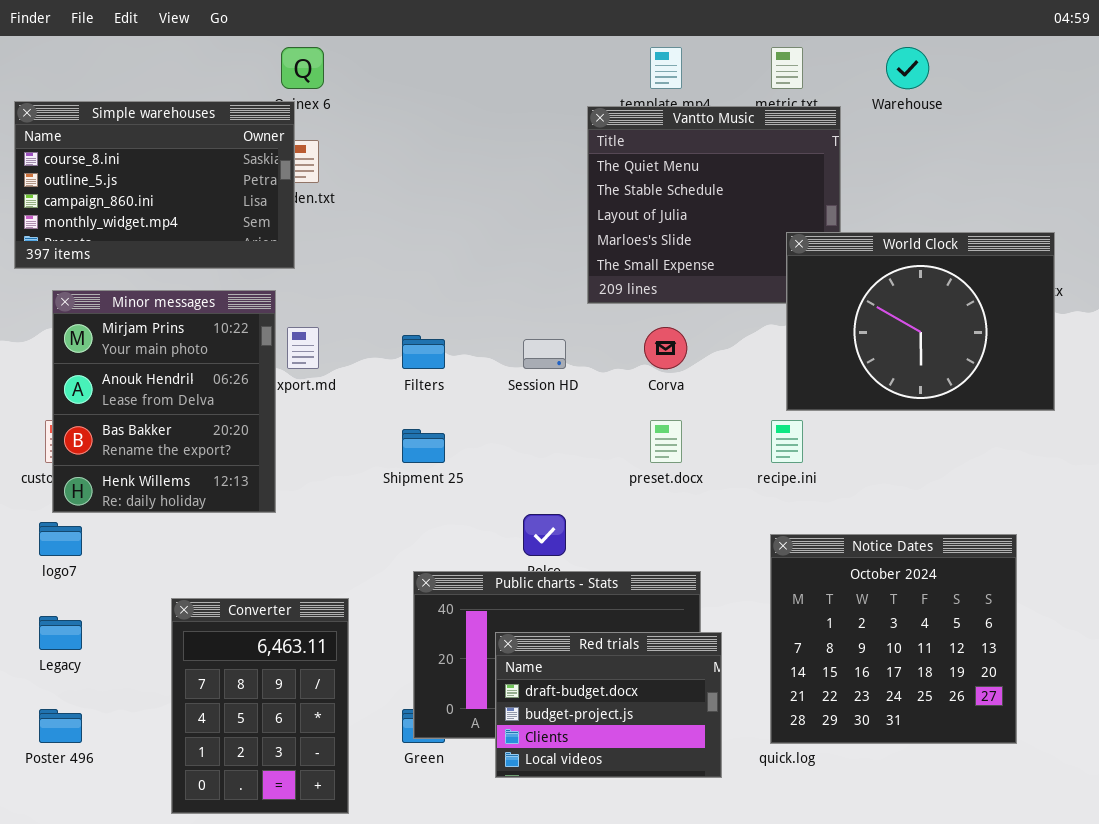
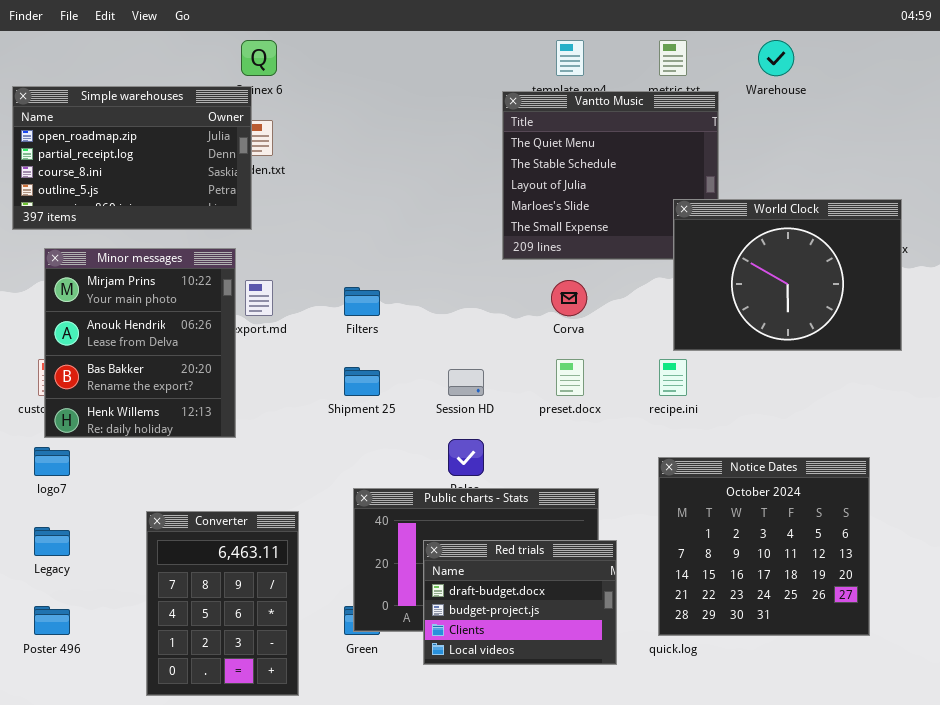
Simple warehouses: [14,101,295,269] -> [12,86,252,230], scrolled up 2 rows
Session HD: [523,339,566,369] -> [448,369,484,396], moved

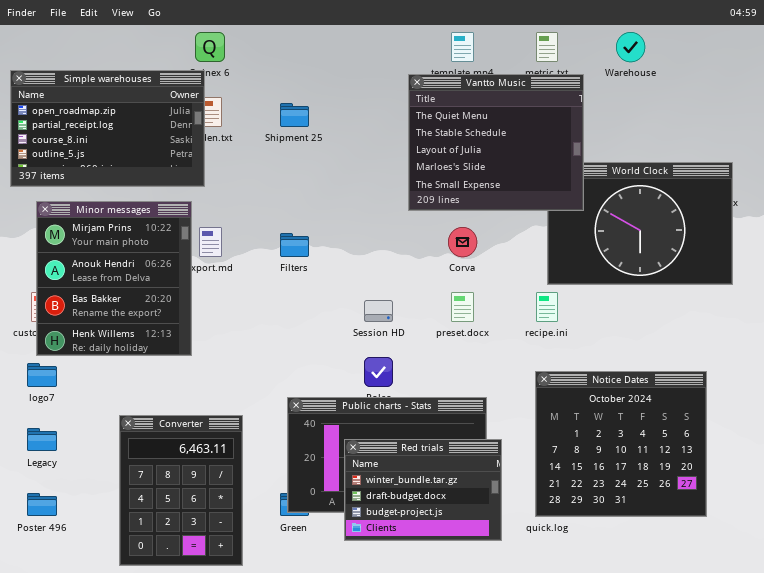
Vantto Music: [502,91,719,260] -> [408,74,584,211], raised
Shipment 25: [344,367,380,396] -> [280,103,309,127], moved
Red trials: [423,540,617,665] -> [344,439,502,541], scrolled up 1 row

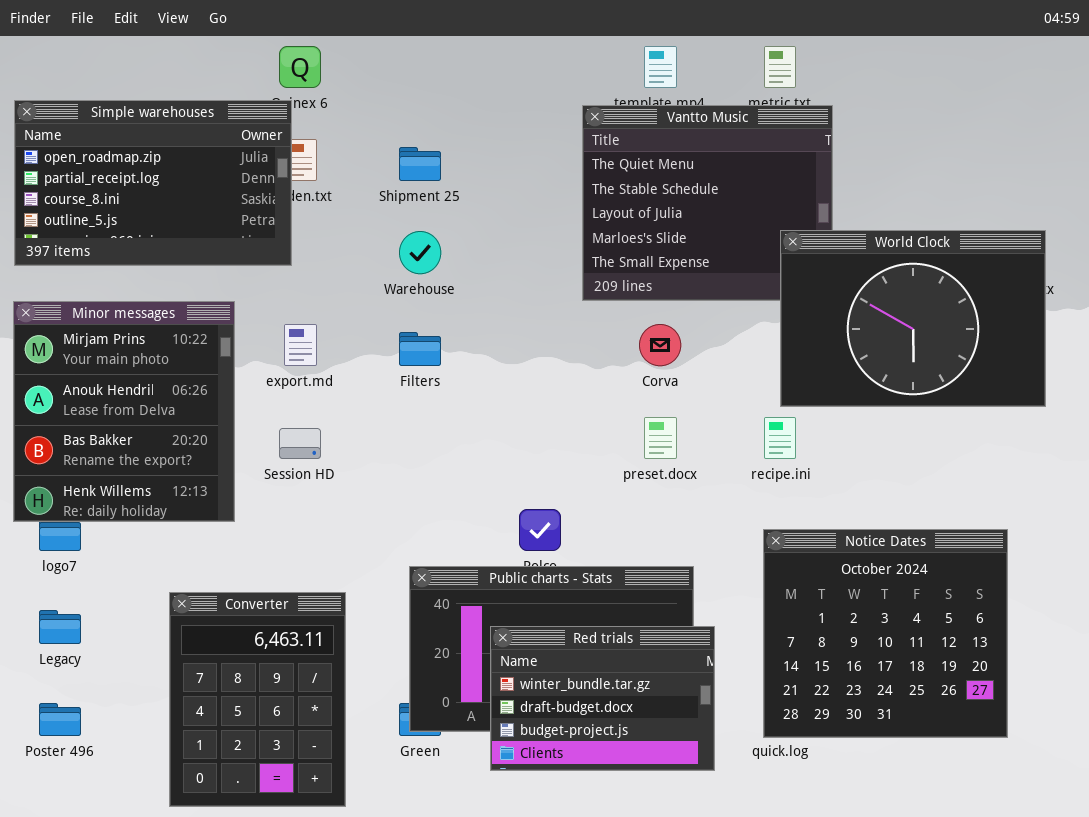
Warehouse: [616,32,645,62] -> [399,231,441,274], moved
World Clock: [547,162,733,285] -> [780,230,1046,407], raised
Minor messages: [36,201,192,356] -> [13,301,235,522], moved
Session HD: [364,300,393,322] -> [279,428,321,459], moved

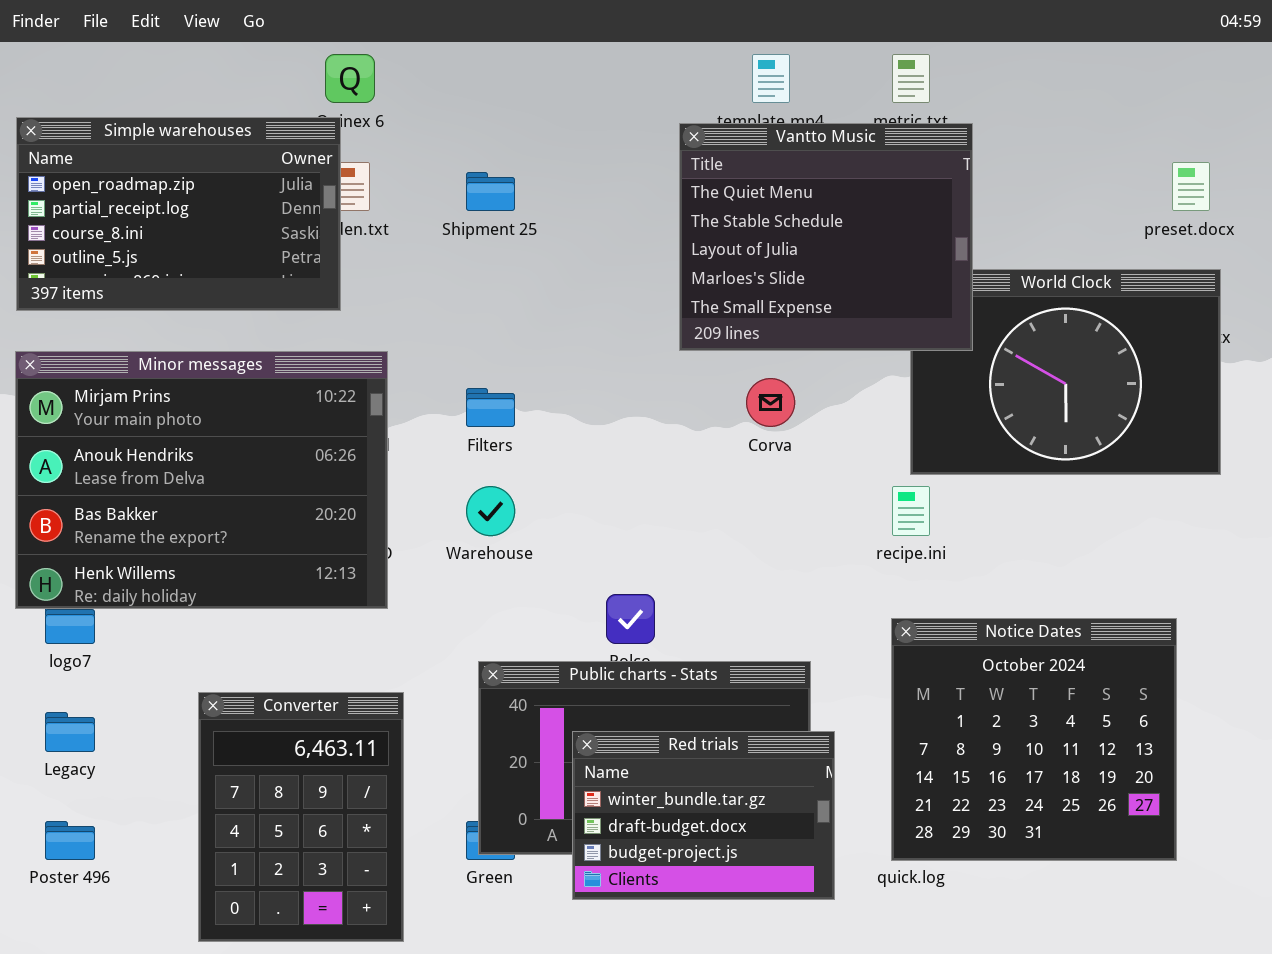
Vantto Music: [582,105,833,301] -> [679,123,973,351], raised
Warehouse: [399,231,441,274] -> [466,486,515,536], moved
Minor messages: [13,301,235,522] -> [15,351,388,609], resized
preset.docx: [644,417,677,459] -> [1172,162,1210,211], moved

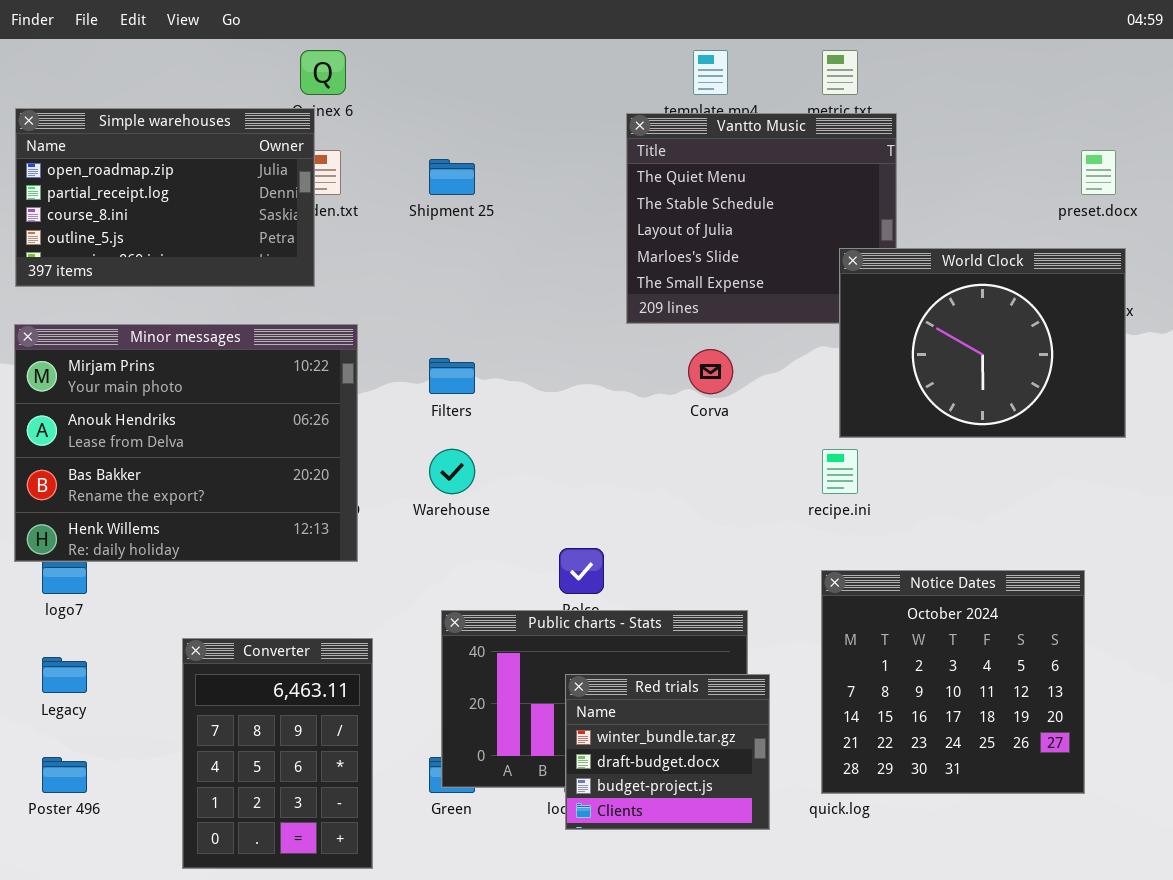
World Clock: [910,269,1221,475] -> [839,248,1126,438], raised
Red trials: [572,731,835,900] -> [565,674,770,830], resized

